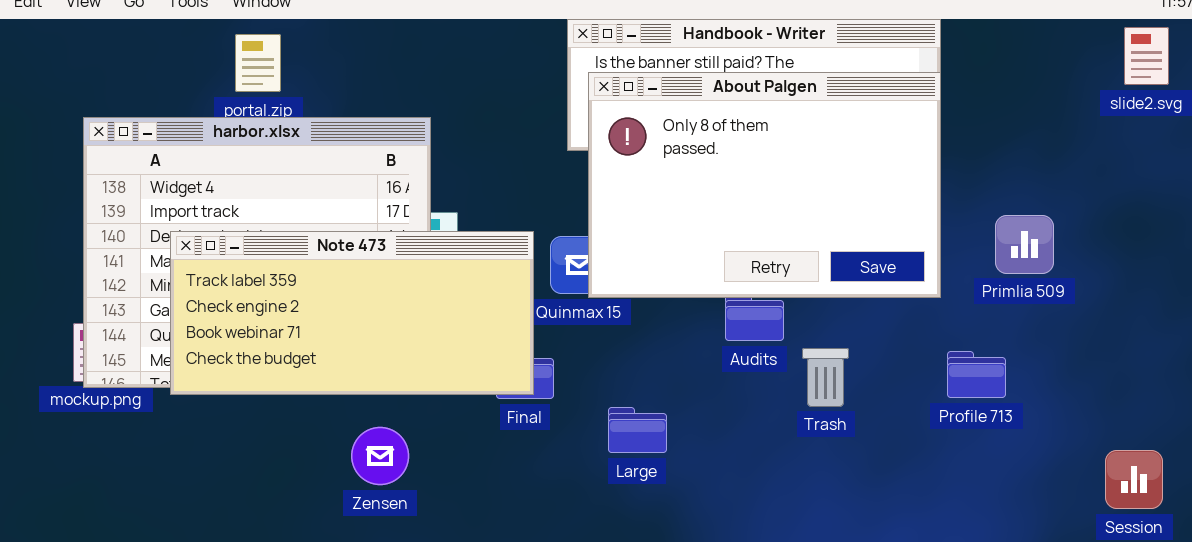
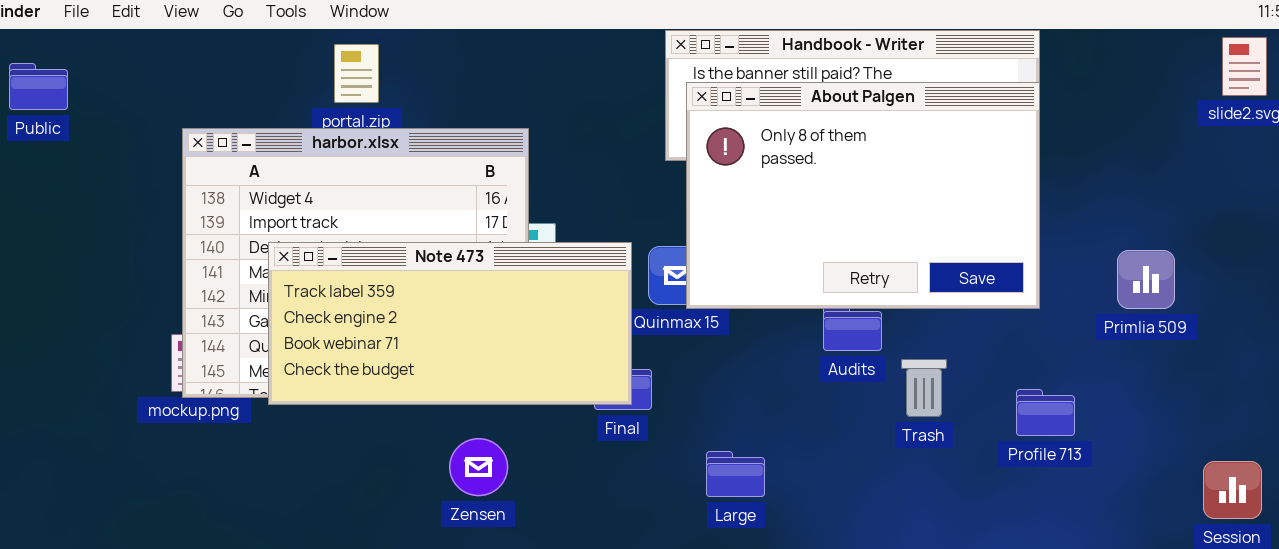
Primlia 509: [995,215,1054,274] -> [1117,250,1175,309], moved
Profile 713: [947,351,1006,398] -> [1016,389,1075,436], moved
Large: [608,407,667,453] -> [706,451,765,497], moved

